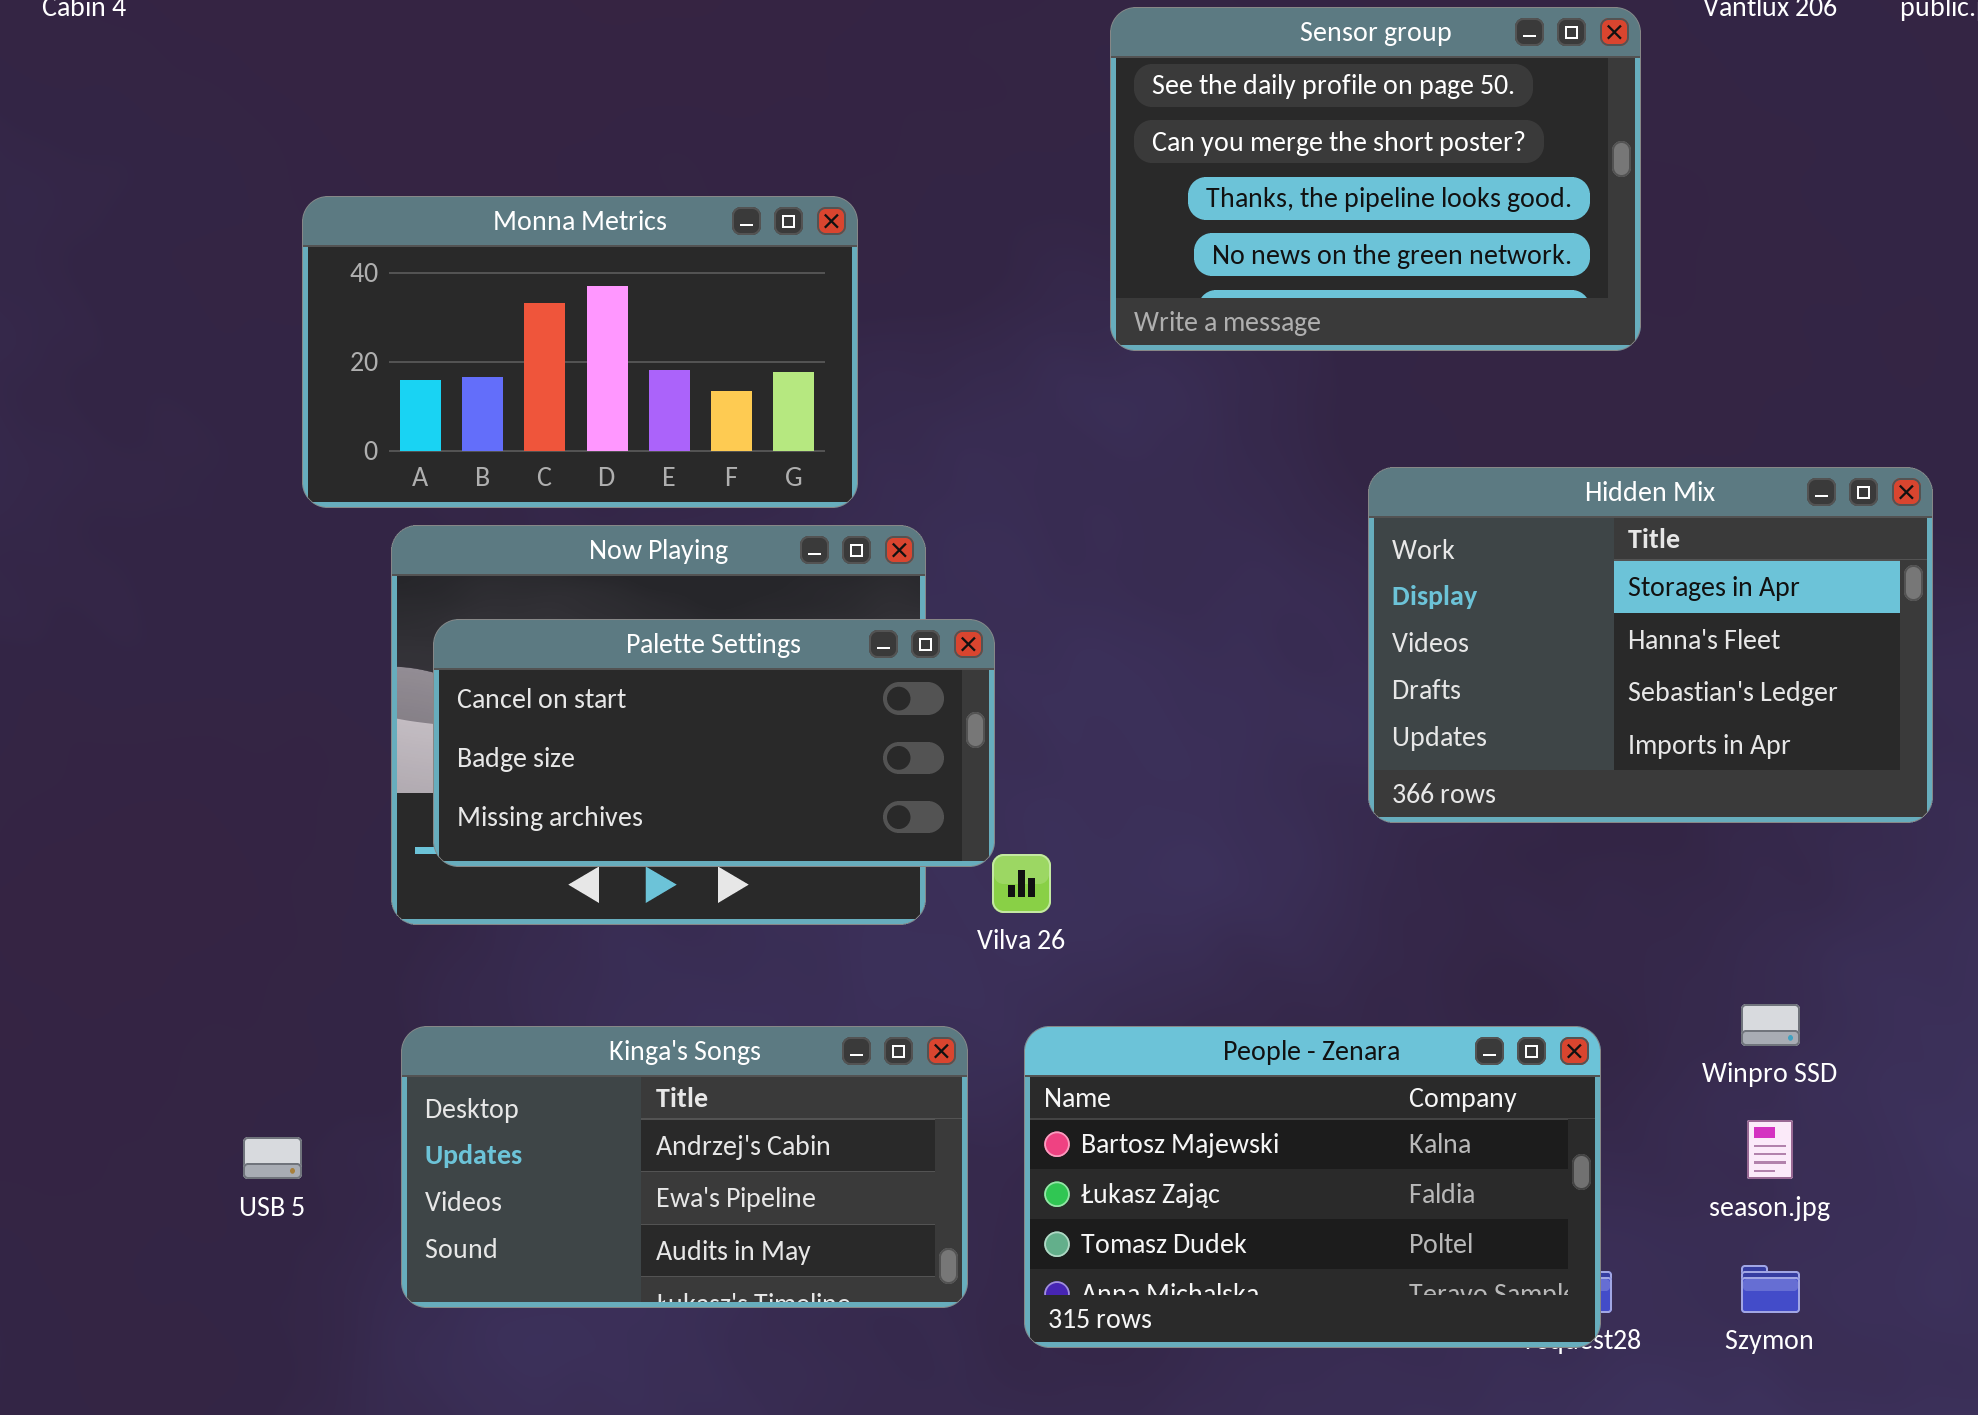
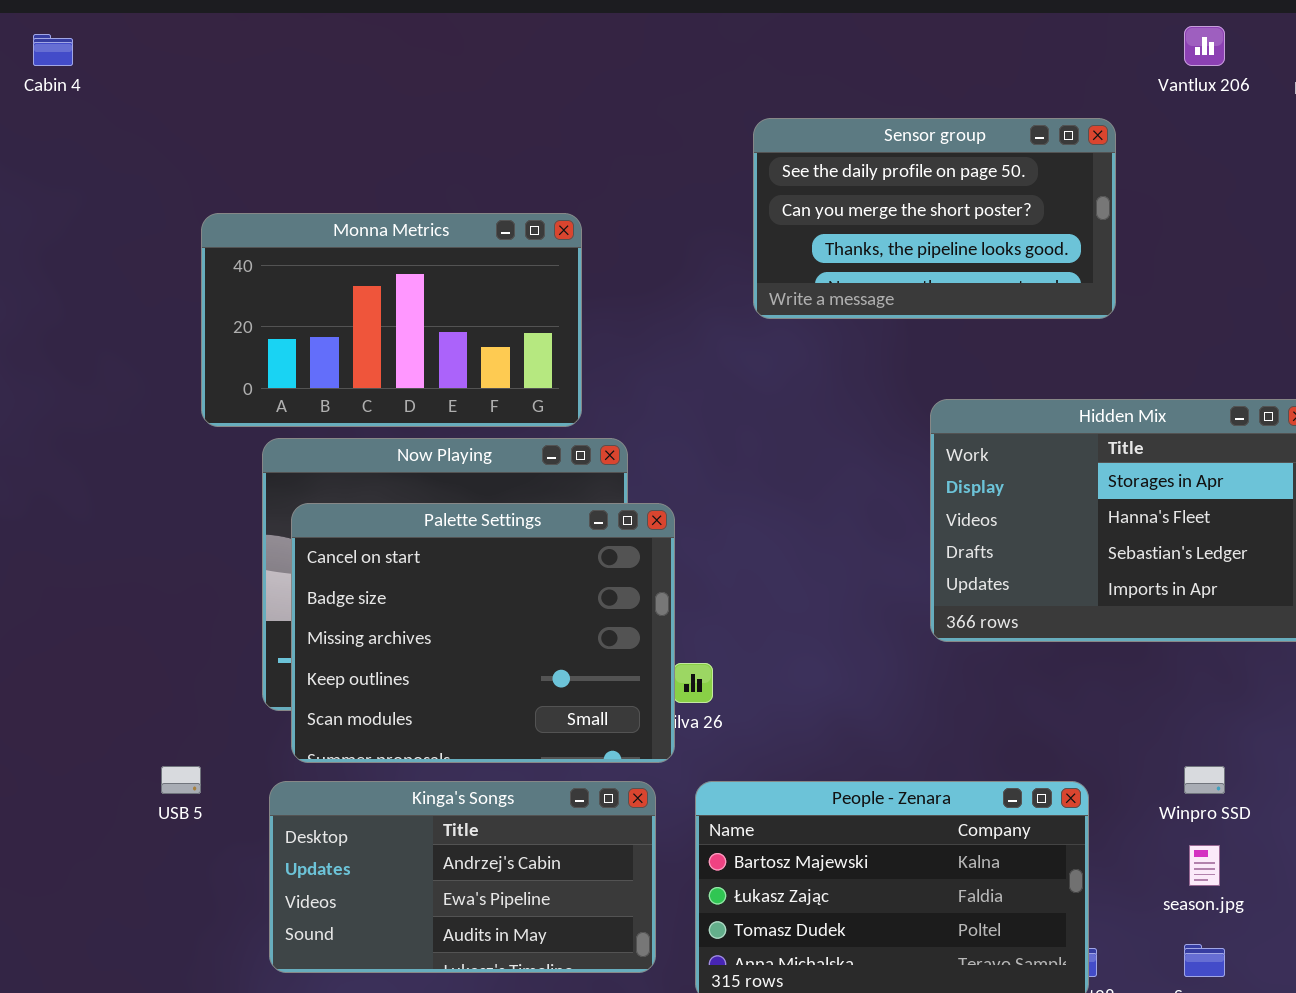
Sensor group: [1110,7,1641,351] -> [753,118,1116,319], resized
Palette Settings: [433,619,995,867] -> [291,503,675,763], resized
USB 5: [243,1137,302,1179] -> [161,766,201,794], moved

